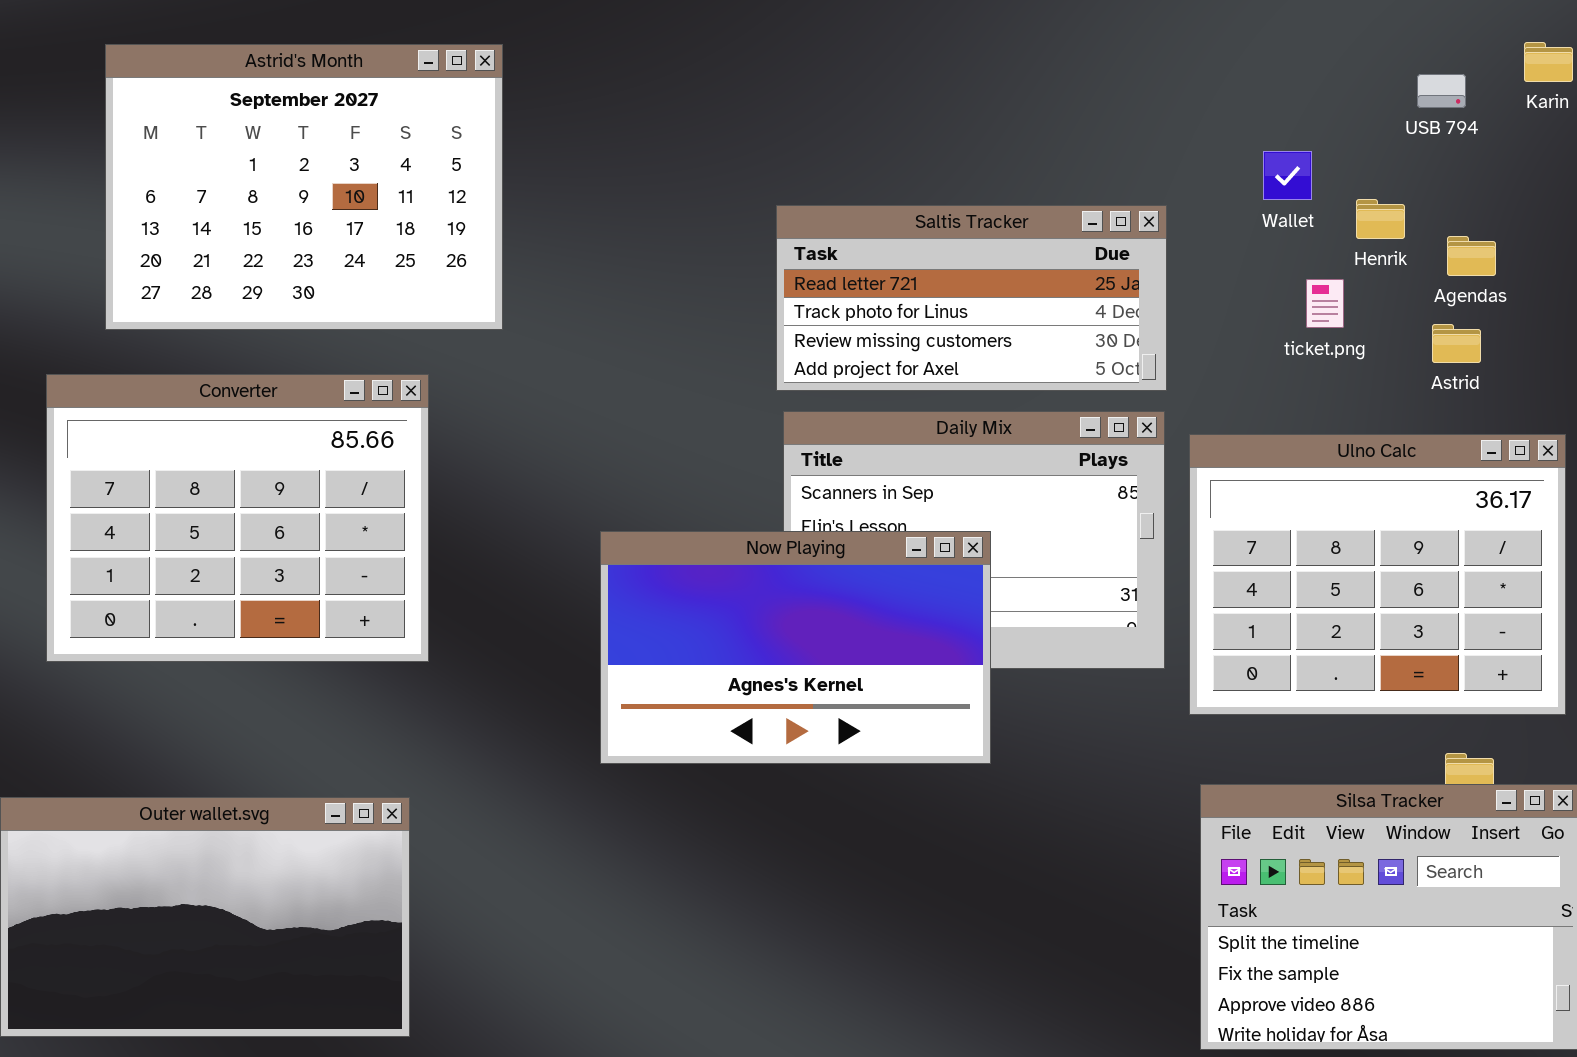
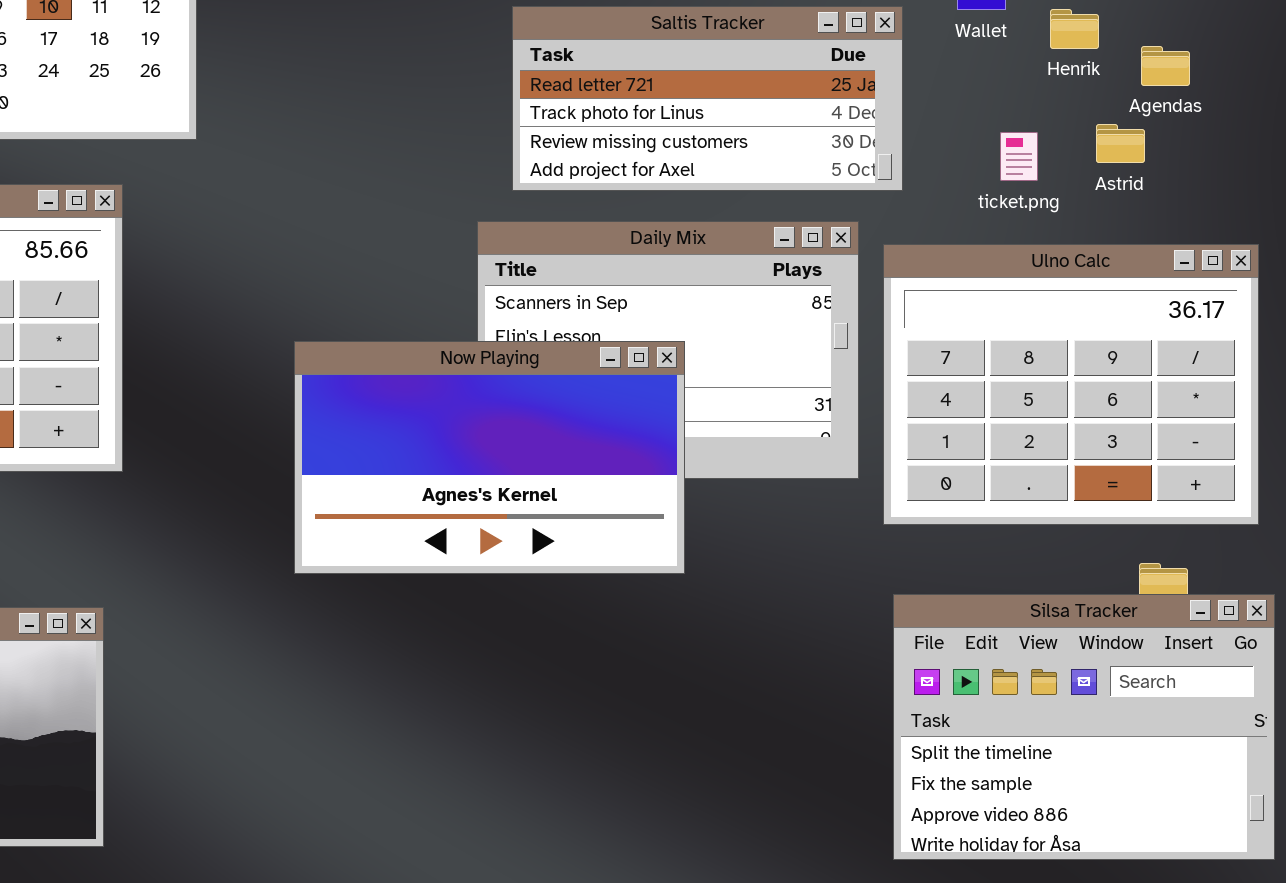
Saltis Tracker: [776,205,1167,391] -> [512,6,903,191], moved
ticket.png: [1306,279,1344,328] -> [1000,132,1038,181], moved
Astrid: [1432,324,1481,363] -> [1096,124,1145,163], moved

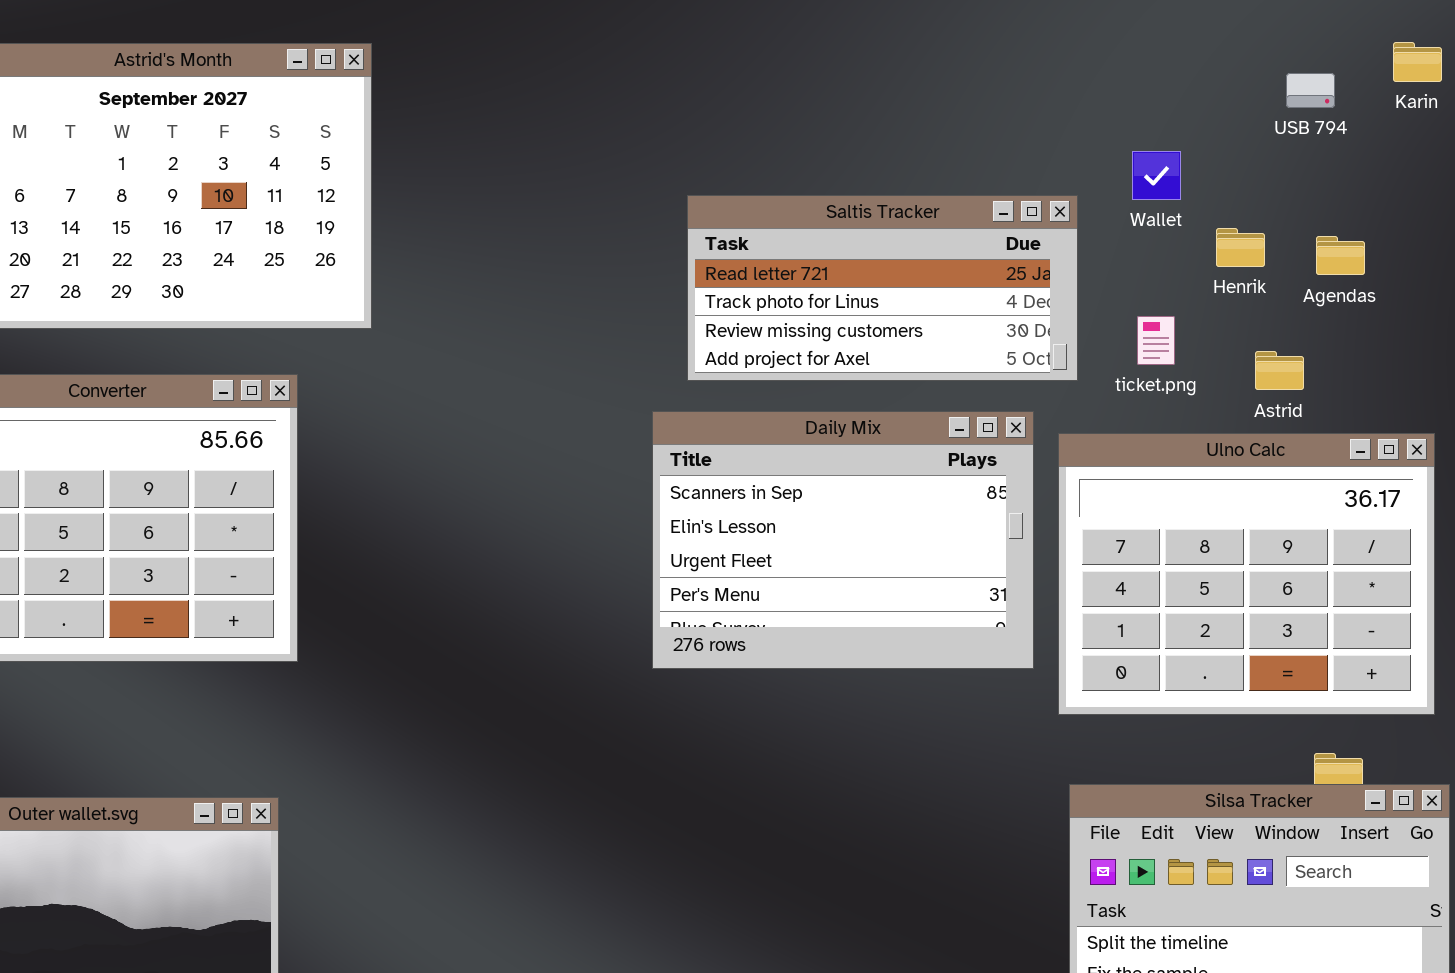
Henrik: [1050,9,1099,49] -> [1216,228,1265,267], moved
Astrid: [1096,124,1145,163] -> [1255,351,1304,390], moved
ticket.png: [1000,132,1038,181] -> [1137,316,1175,365], moved
Now Playing: [294,341,685,574] -> none, closed

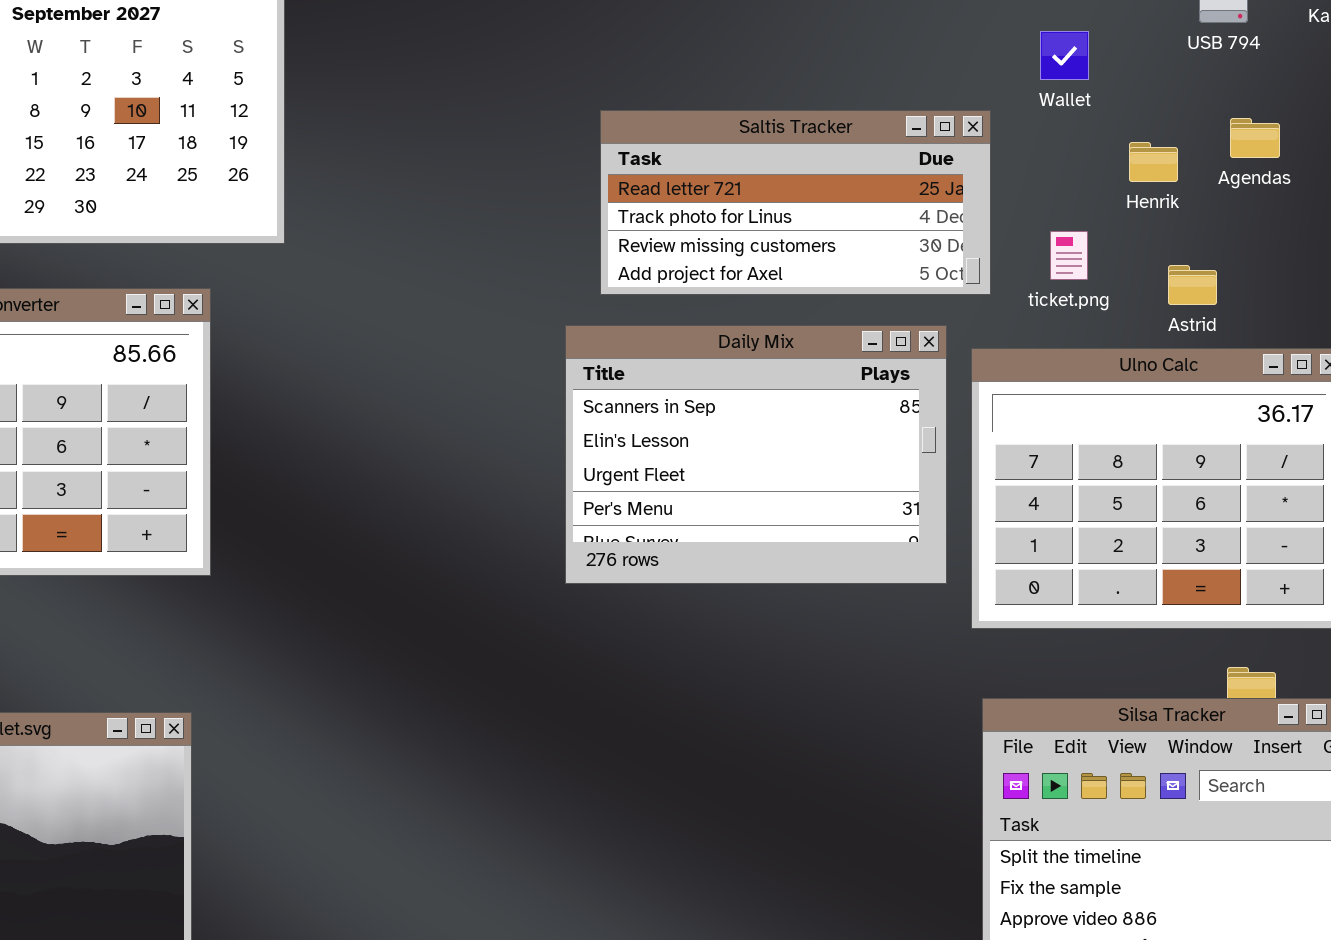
Wallet: [1132,151,1181,200] -> [1040,31,1089,80], moved
Agendas: [1316,236,1365,275] -> [1230,118,1280,158], moved

